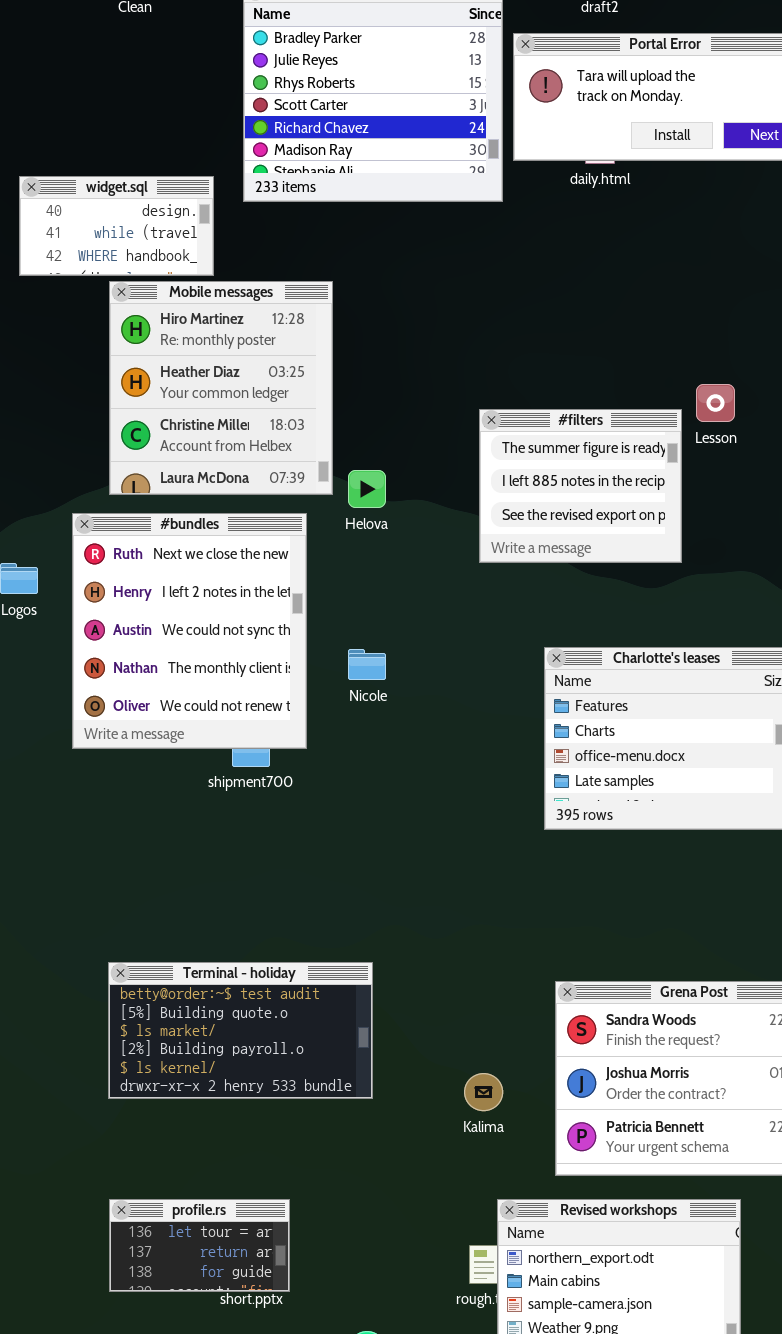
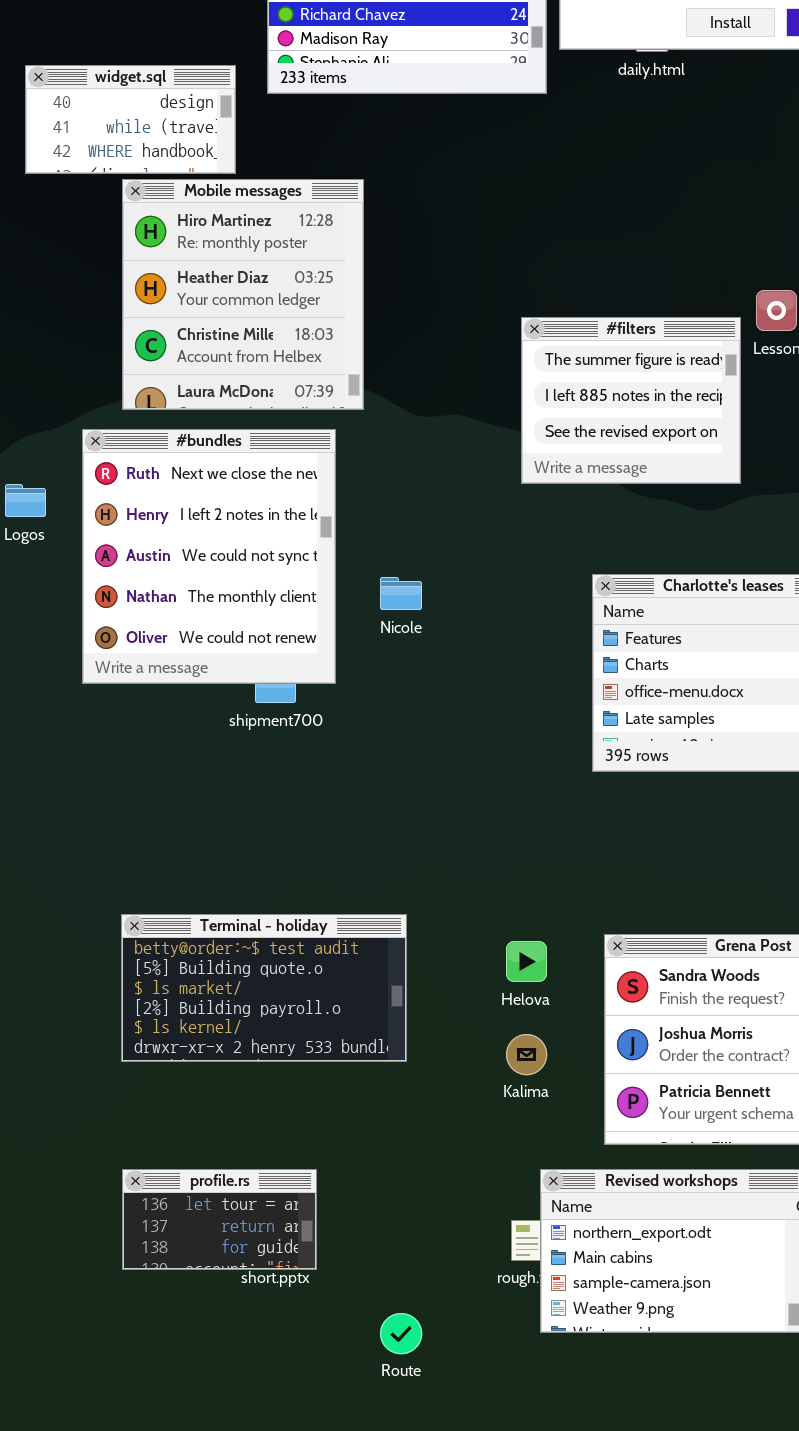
Helova: [348,470,386,508] -> [506,941,547,982], moved

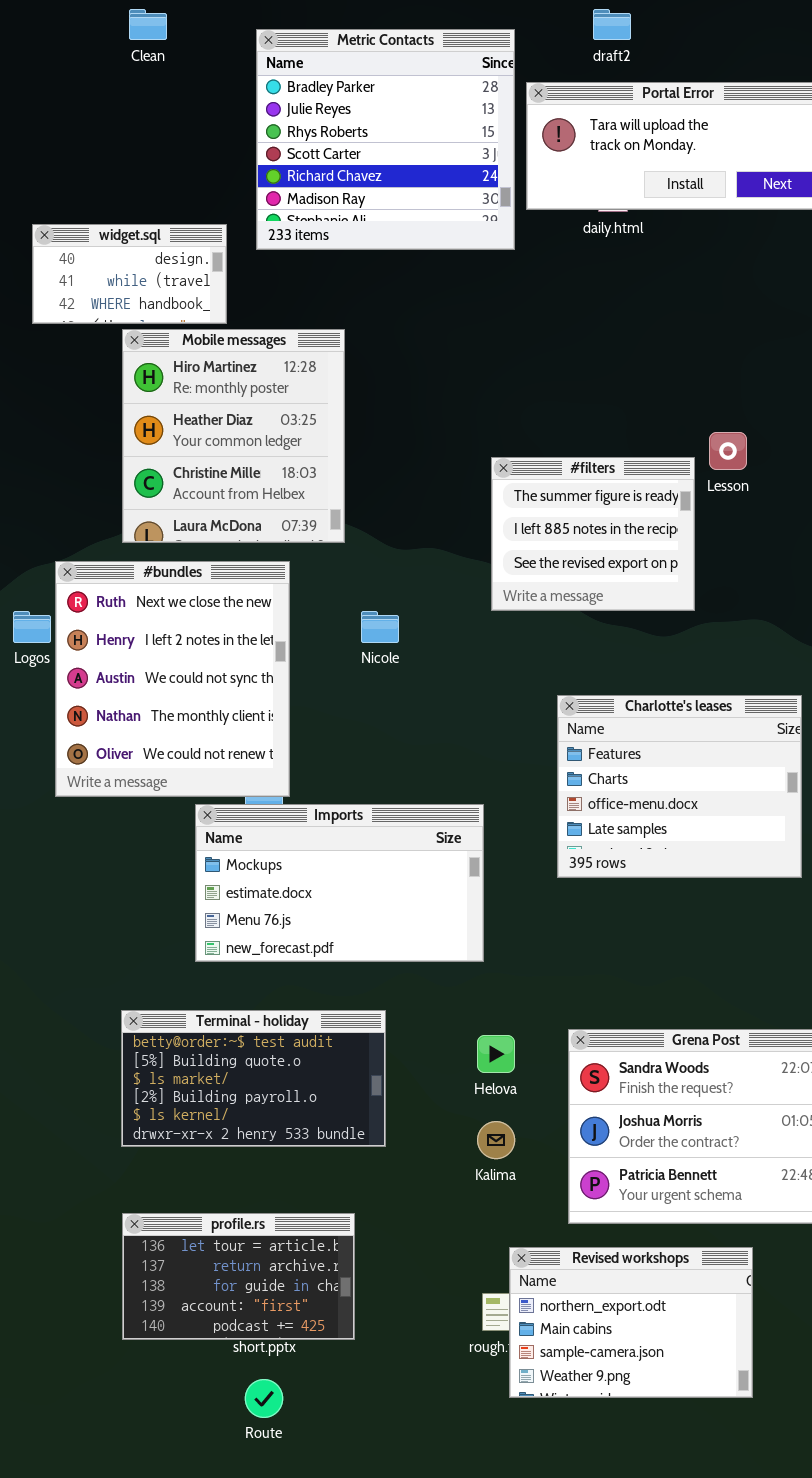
#bundles: [82,429,336,684] -> [55,561,290,797], moved
Nicole: [380,577,422,610] -> [361,611,399,643], moved
Imports: none -> [195,804,484,962], opened
profile.rs: [122,1169,317,1270] -> [122,1213,355,1340], resized
Route: [380,1313,422,1354] -> [245,1379,283,1418], moved

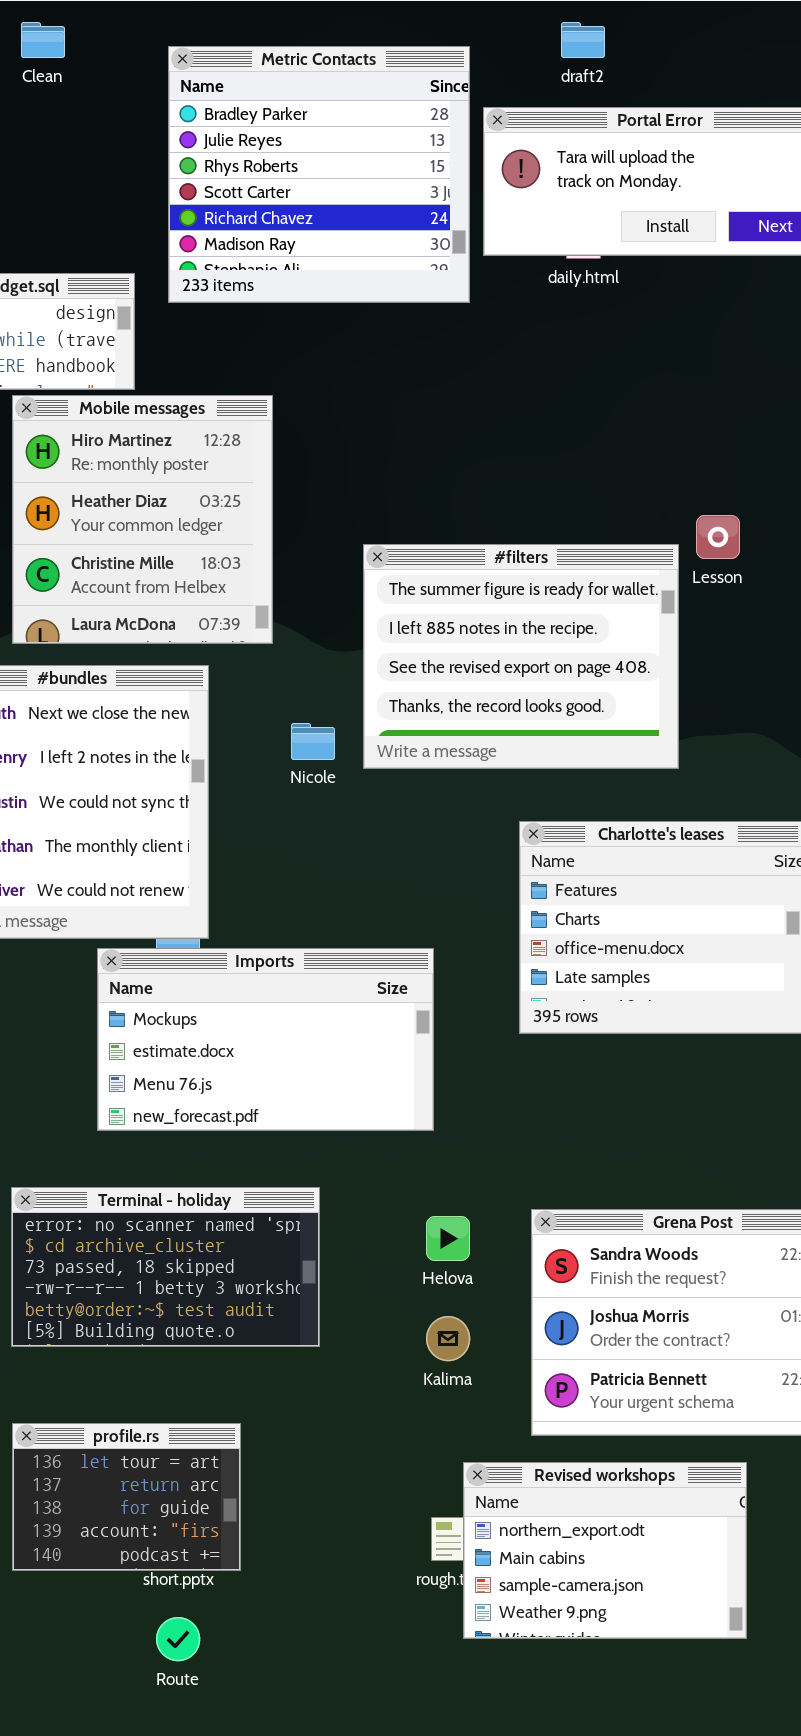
#filters: [491,457,695,611] -> [363,544,679,769], resized
Terminal - holiday: [121,1010,386,1147] -> [11,1187,320,1347], scrolled up 4 rows
profile.rs: [122,1213,355,1340] -> [12,1423,241,1571], resized

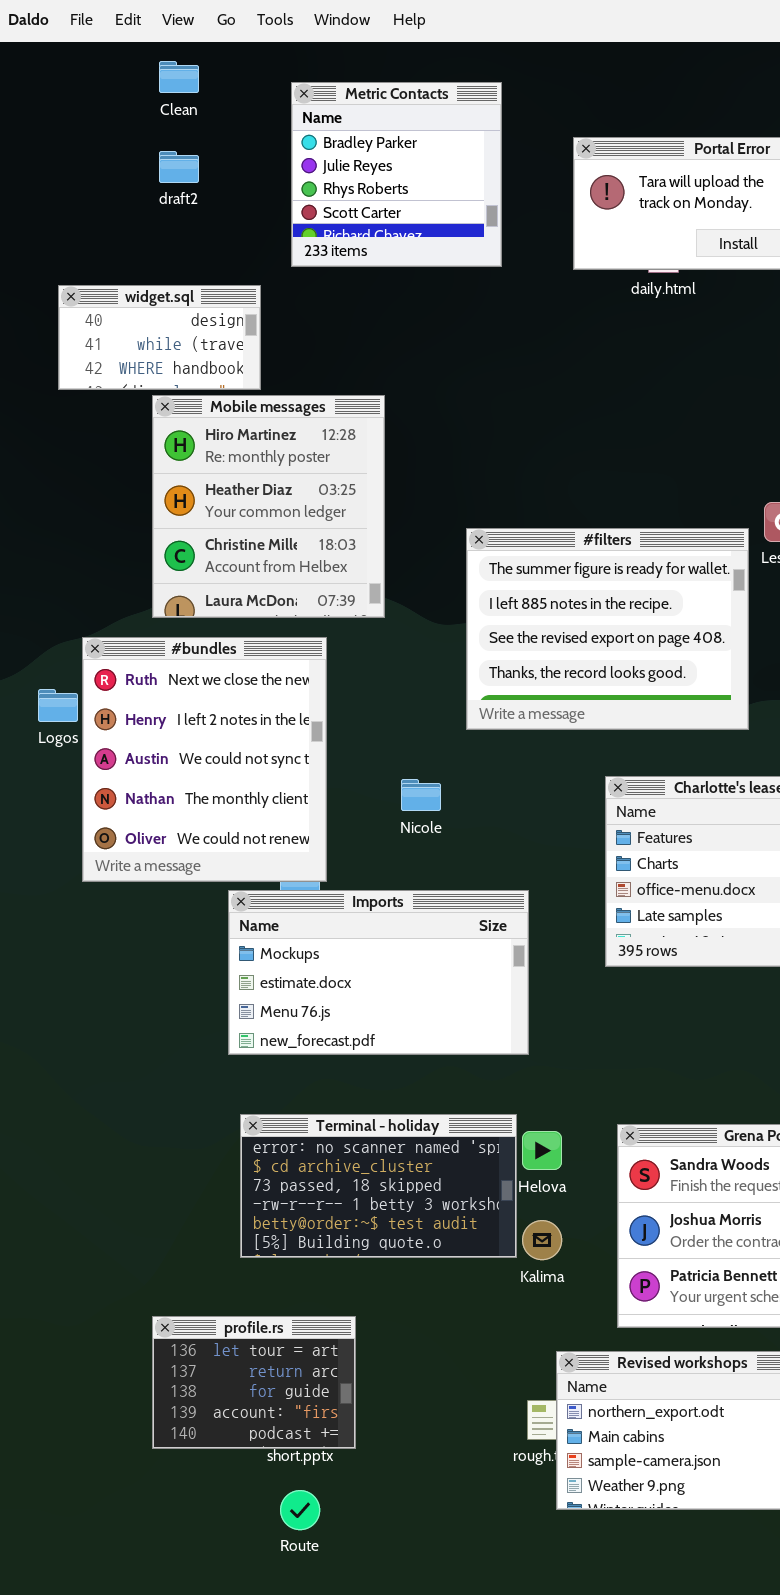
draft2: [561,22,605,58] -> [159,151,199,183], moved
Metric Contacts: [168,46,470,303] -> [291,82,502,267], resized
Nicole: [291,723,335,760] -> [401,779,441,811], moved
Terminal - holiday: [11,1187,320,1347] -> [240,1114,517,1258], moved

